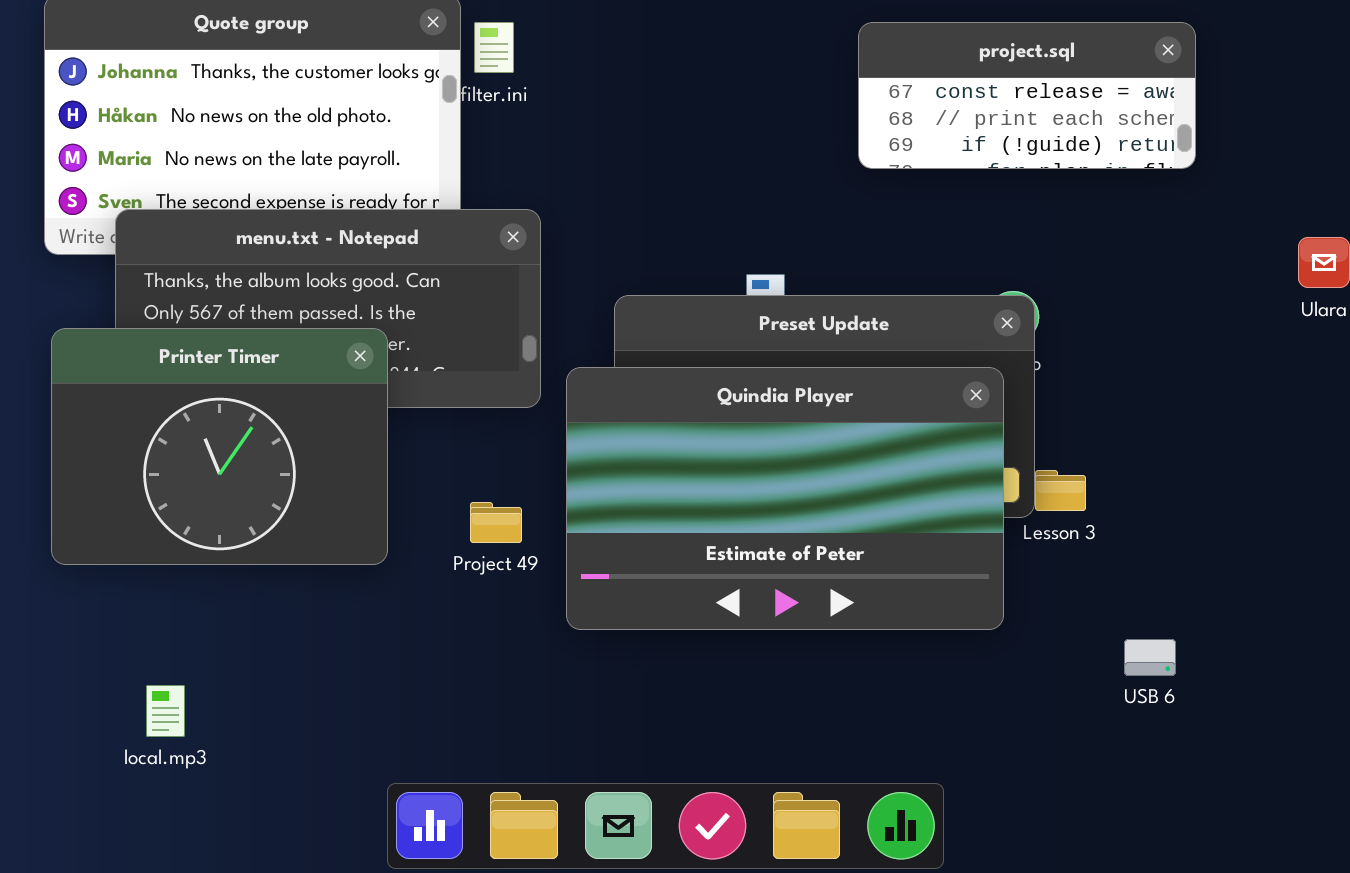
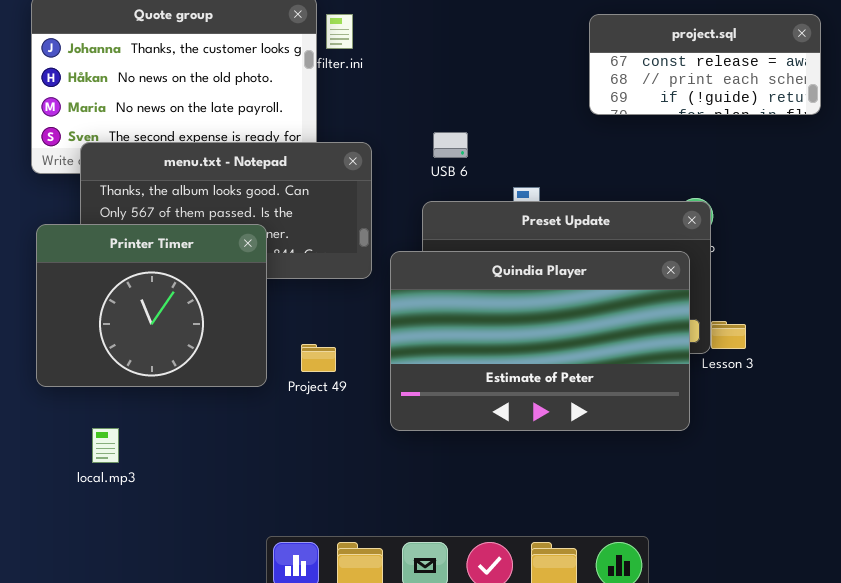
Project 49: [470,502,522,543] -> [301,344,336,372], moved
USB 6: [1124,639,1176,676] -> [433,132,468,158], moved
local.mp3: [146,685,185,737] -> [92,428,119,463], moved

